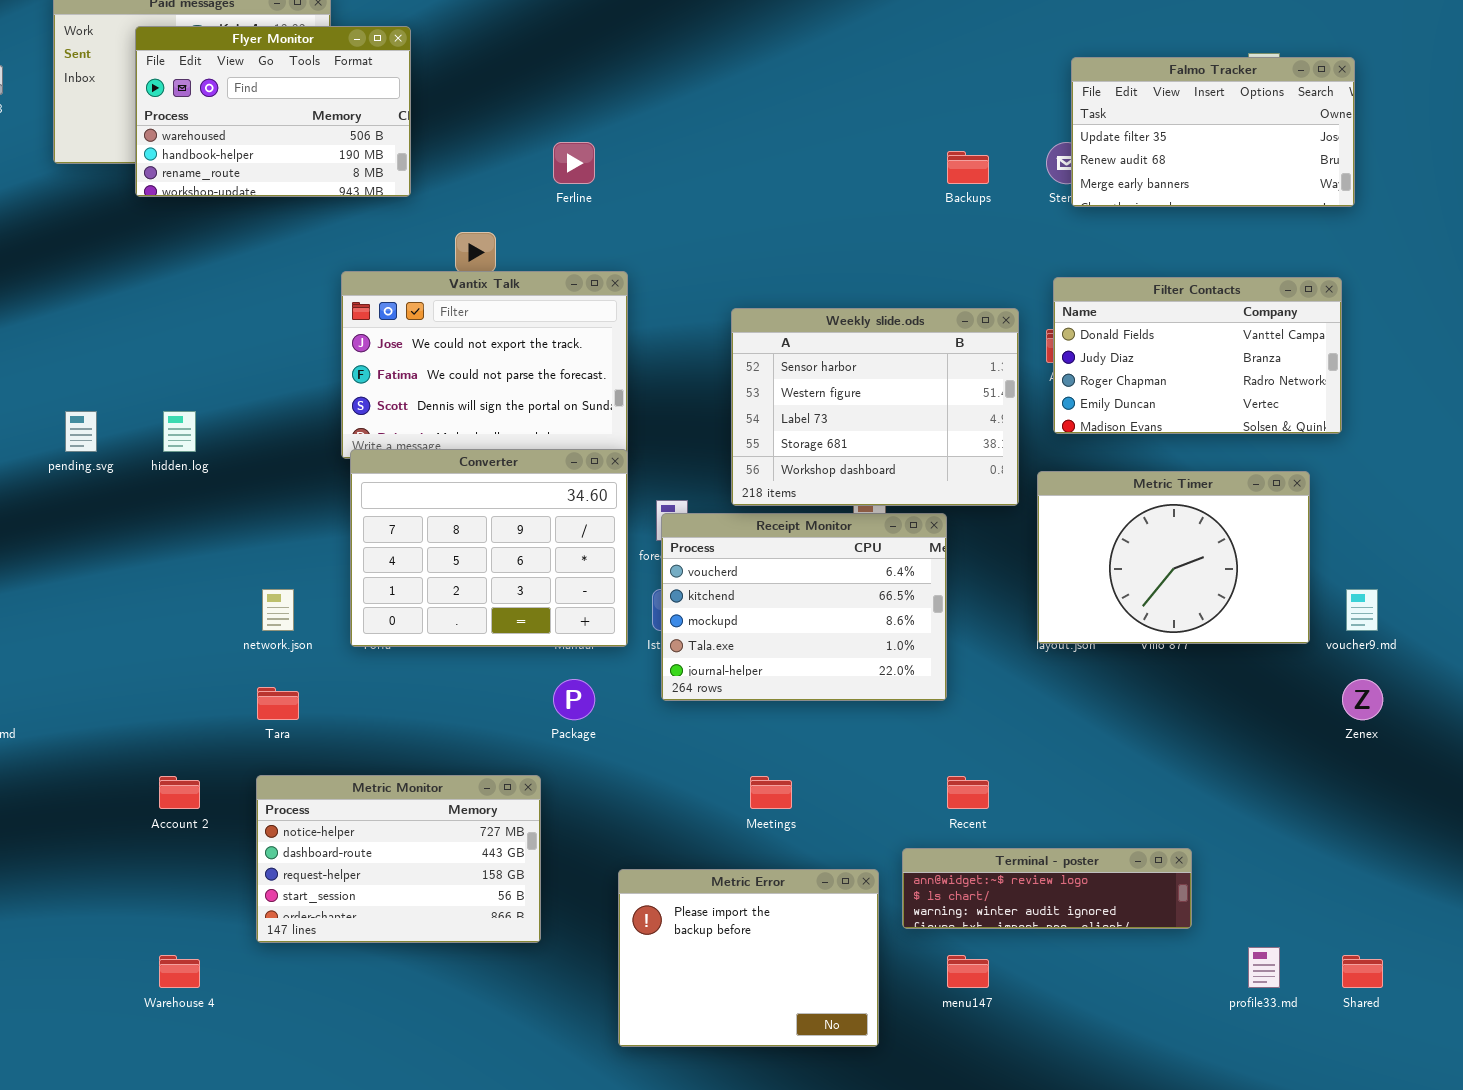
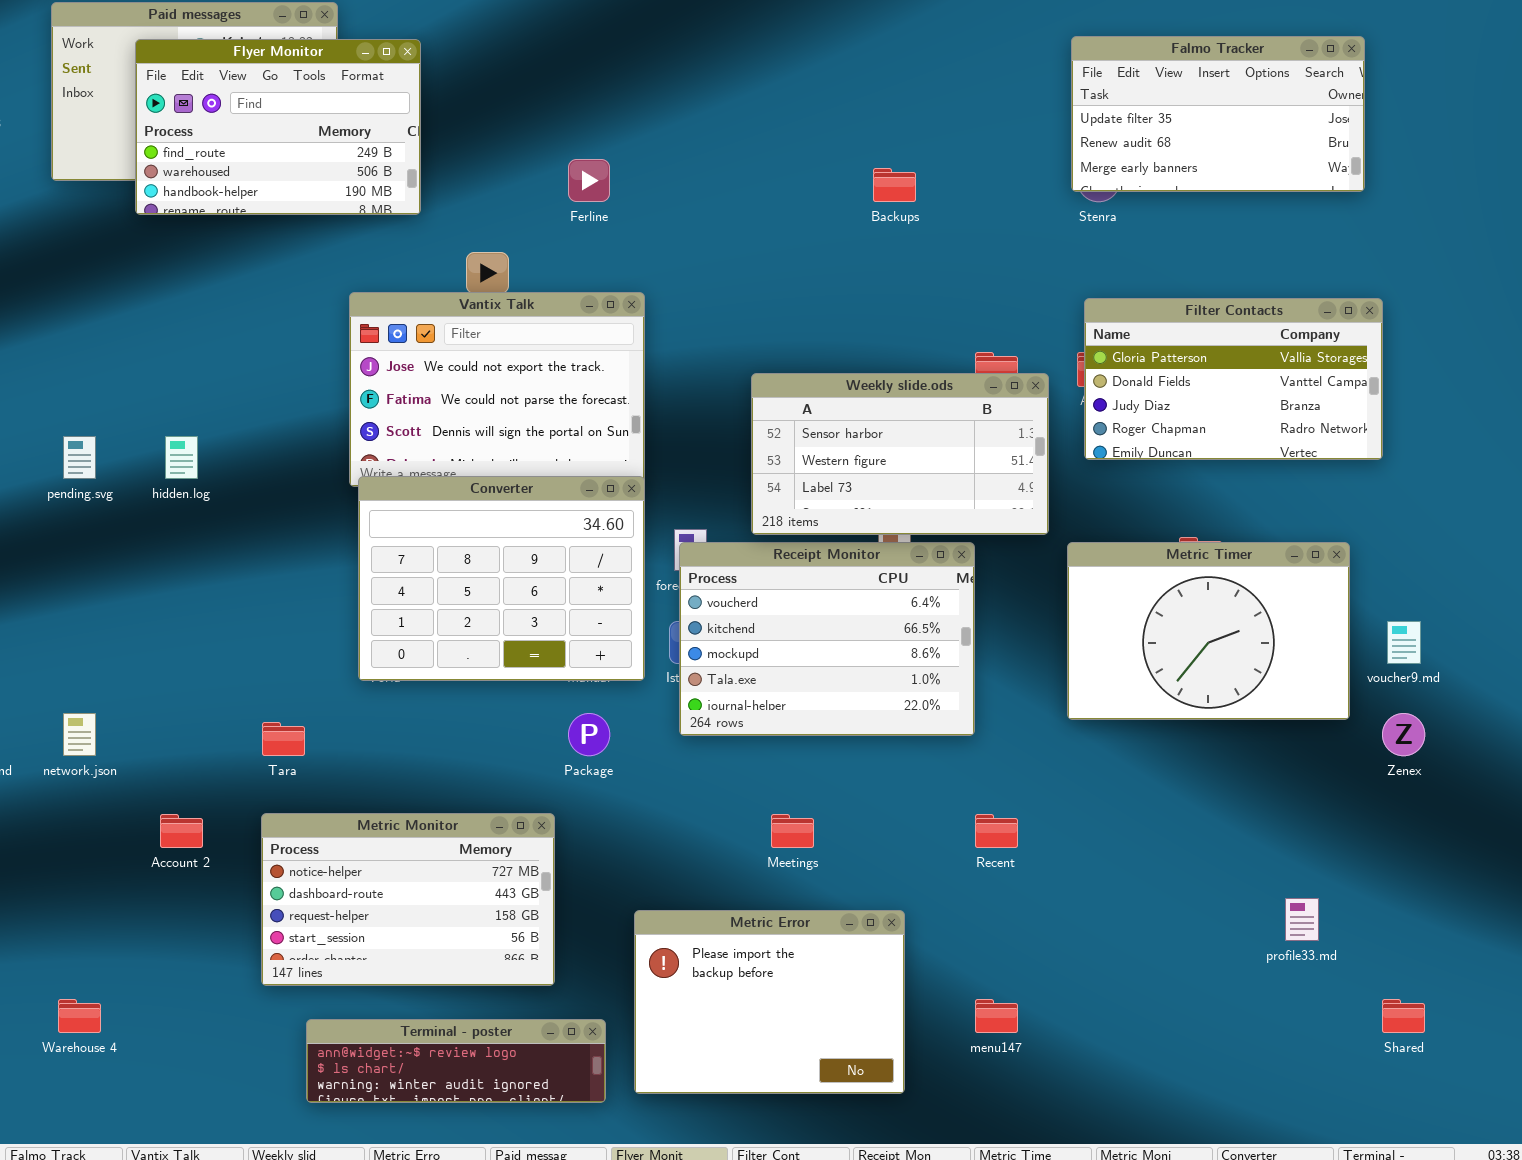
Flyer Monitor: [135,26,411,197] -> [135,39,421,215], scrolled up 1 row
Falmo Tracker: [1071,57,1355,207] -> [1071,36,1365,192], moved
Backups: [947,151,989,184] -> [873,168,916,202], moved
Filter Contacts: [1053,277,1342,434] -> [1084,298,1383,460], scrolled up 1 row
Weekly slide.ods: [731,308,1019,506] -> [751,373,1049,535], resized
Metric Timer: [1037,471,1310,644] -> [1067,542,1350,720], moved
network.json: [262,589,294,631] -> [63,713,96,756], moved
Terminal - poster: [902,848,1192,929] -> [306,1019,606,1103], moved
profile33.md: [1248,947,1280,988] -> [1285,898,1319,941], moved
Warehouse 4: [159,955,200,988] -> [58,999,101,1033], moved

